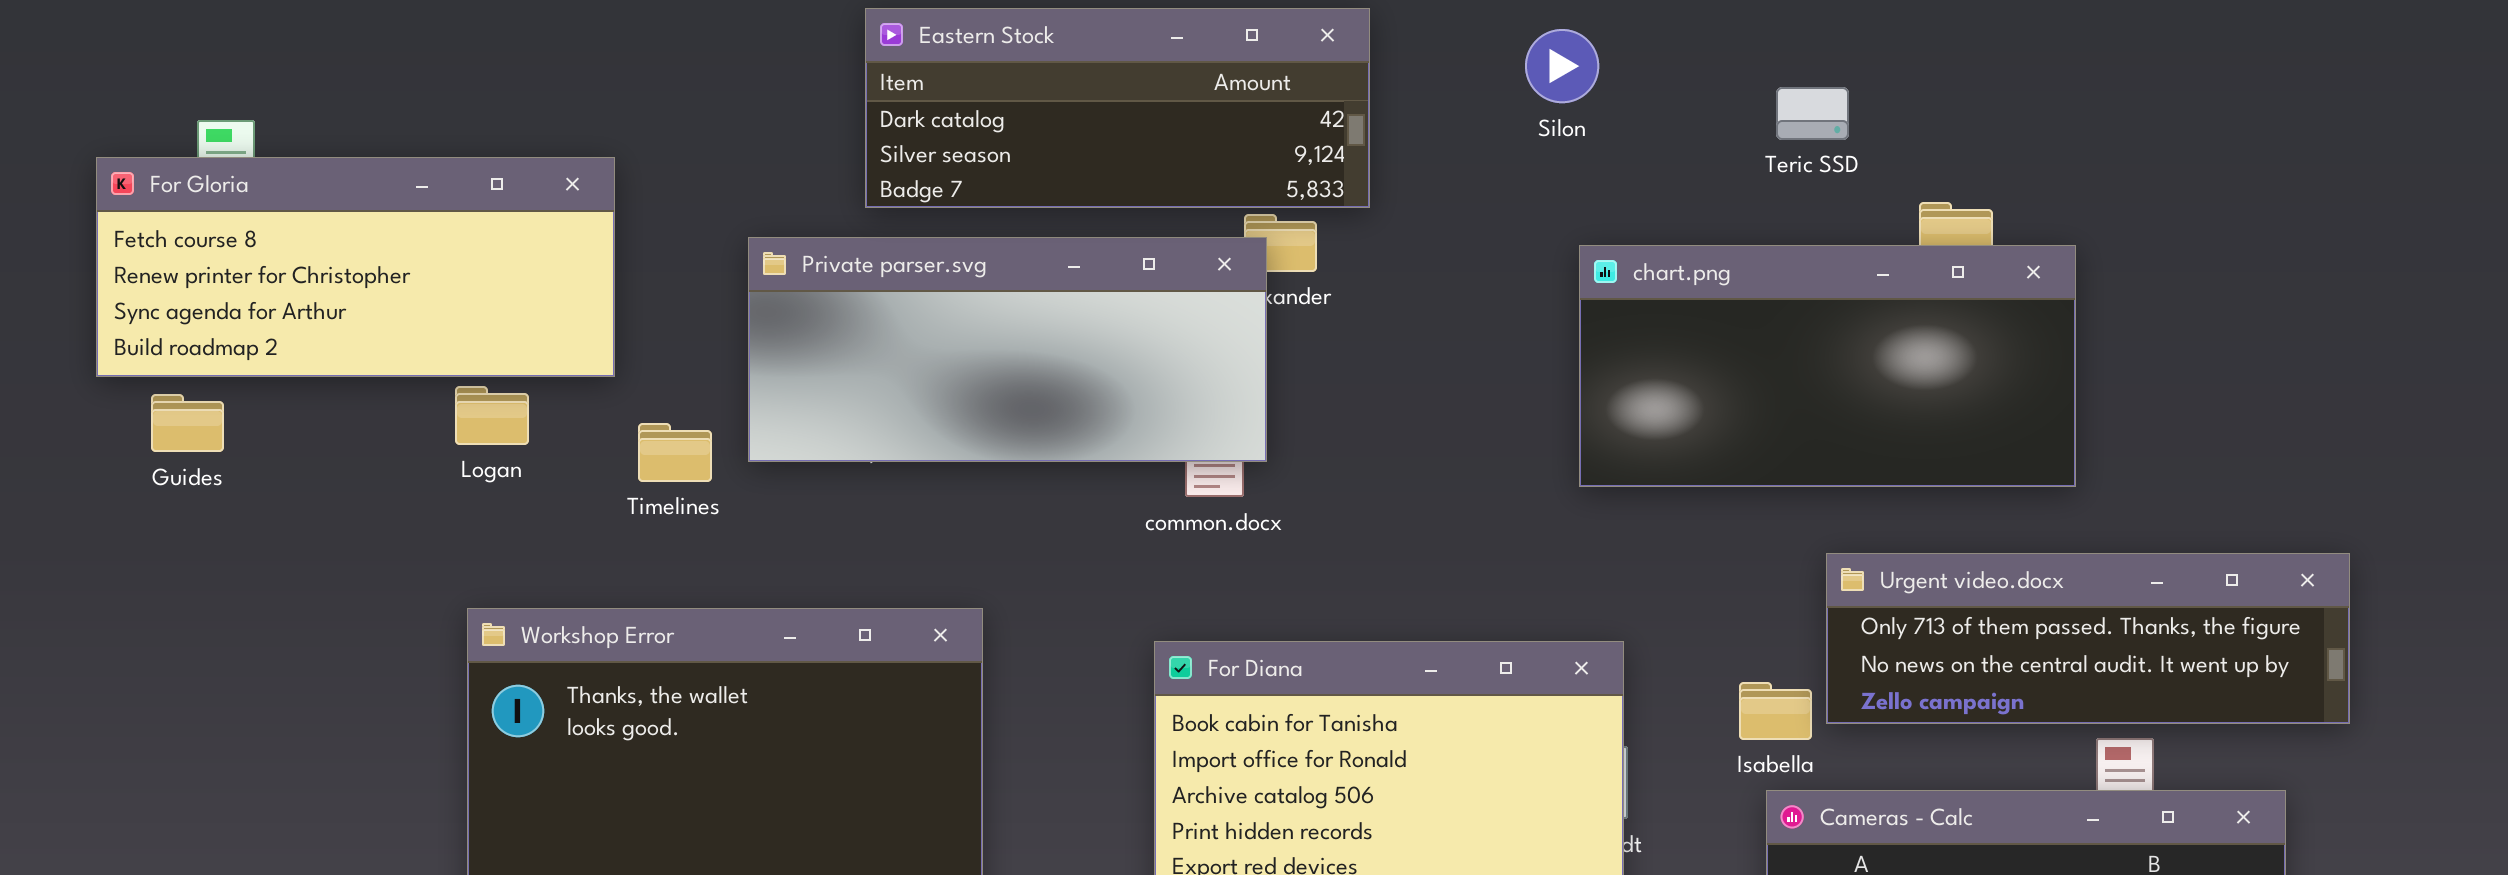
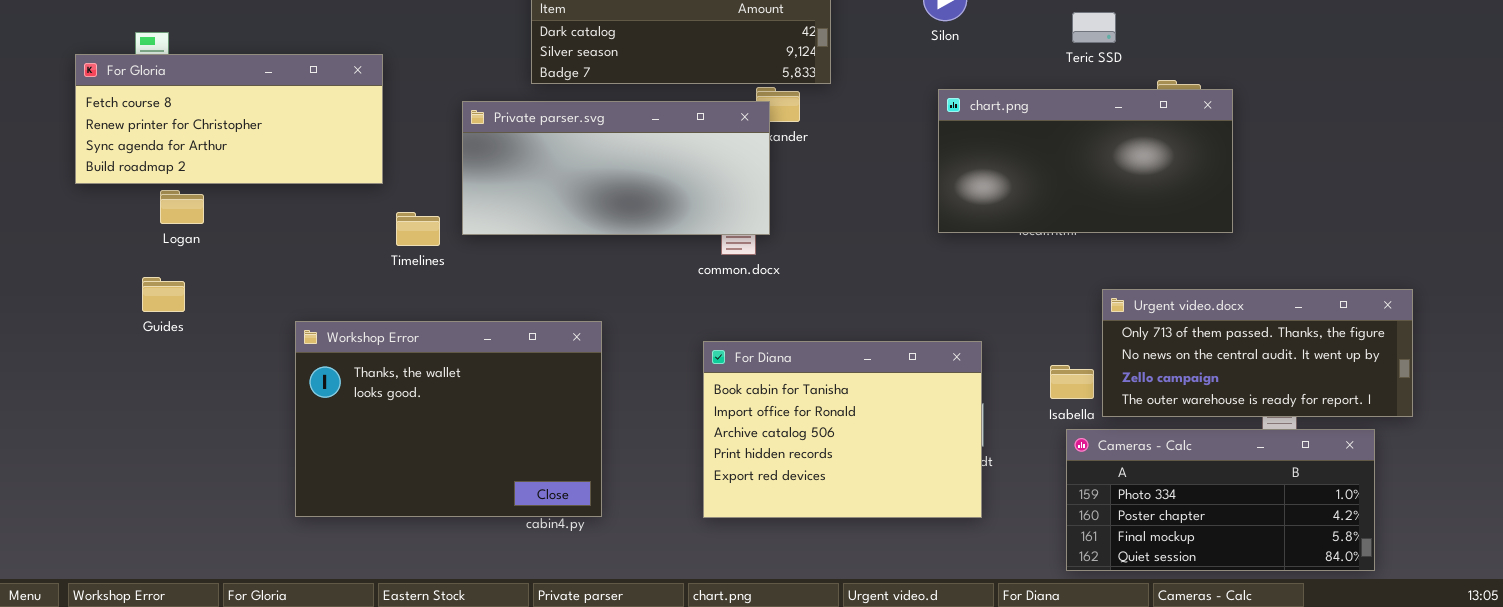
chart.png: [1579,245,2076,487] -> [938,89,1233,233], moved
Logan: [455,386,529,445] -> [160,190,204,224], moved
Guides: [151,394,224,452] -> [142,277,185,312], moved
Urgent video.docx: [1826,553,2350,724] -> [1102,289,1413,417], resized

